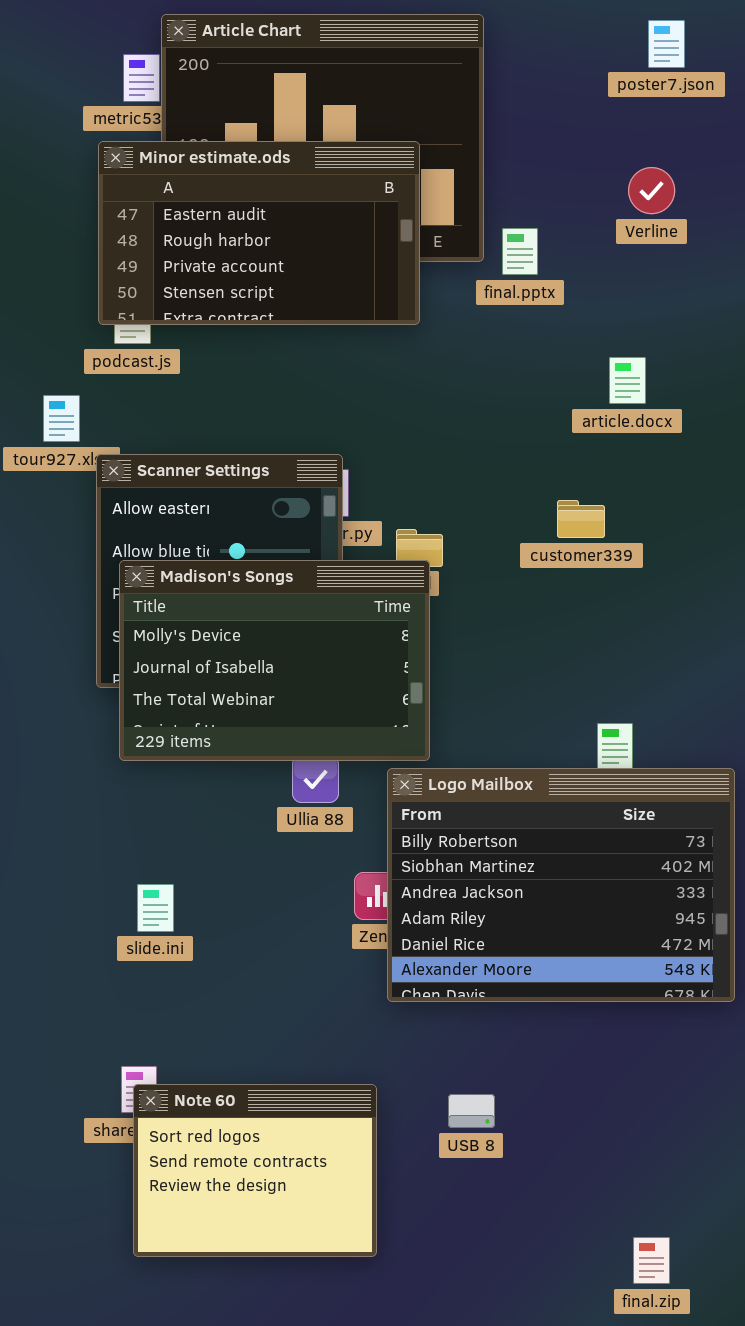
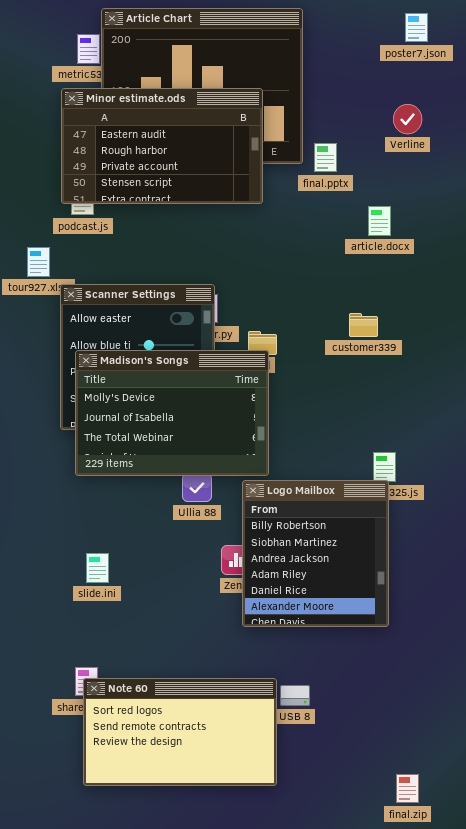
article.docx: [609,357,646,404] -> [368,206,391,236], moved
Logo Mailbox: [387,768,735,1002] -> [242,480,389,627], resized
Note 60: [133,1084,377,1257] -> [83,678,277,786], resized

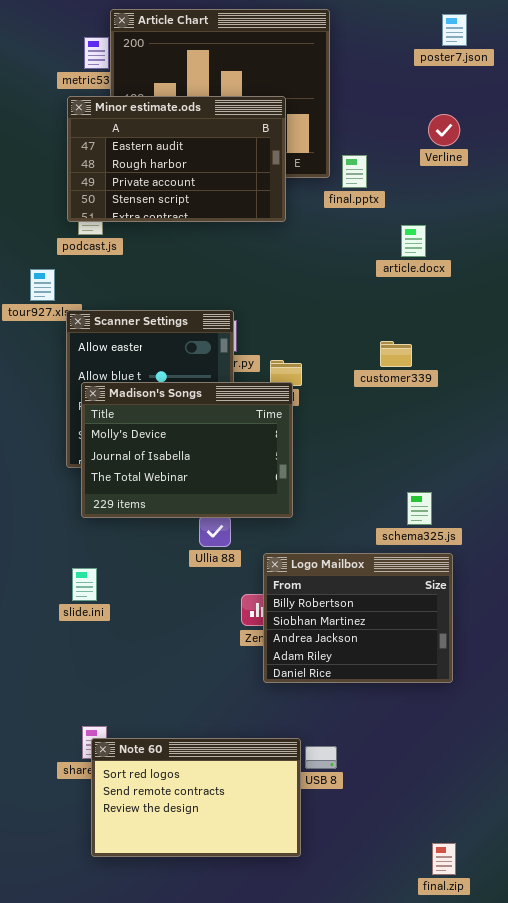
Logo Mailbox: [242,480,389,627] -> [263,553,453,683], resized
slide.ini: [86,553,109,583] -> [72,568,97,601], moved

